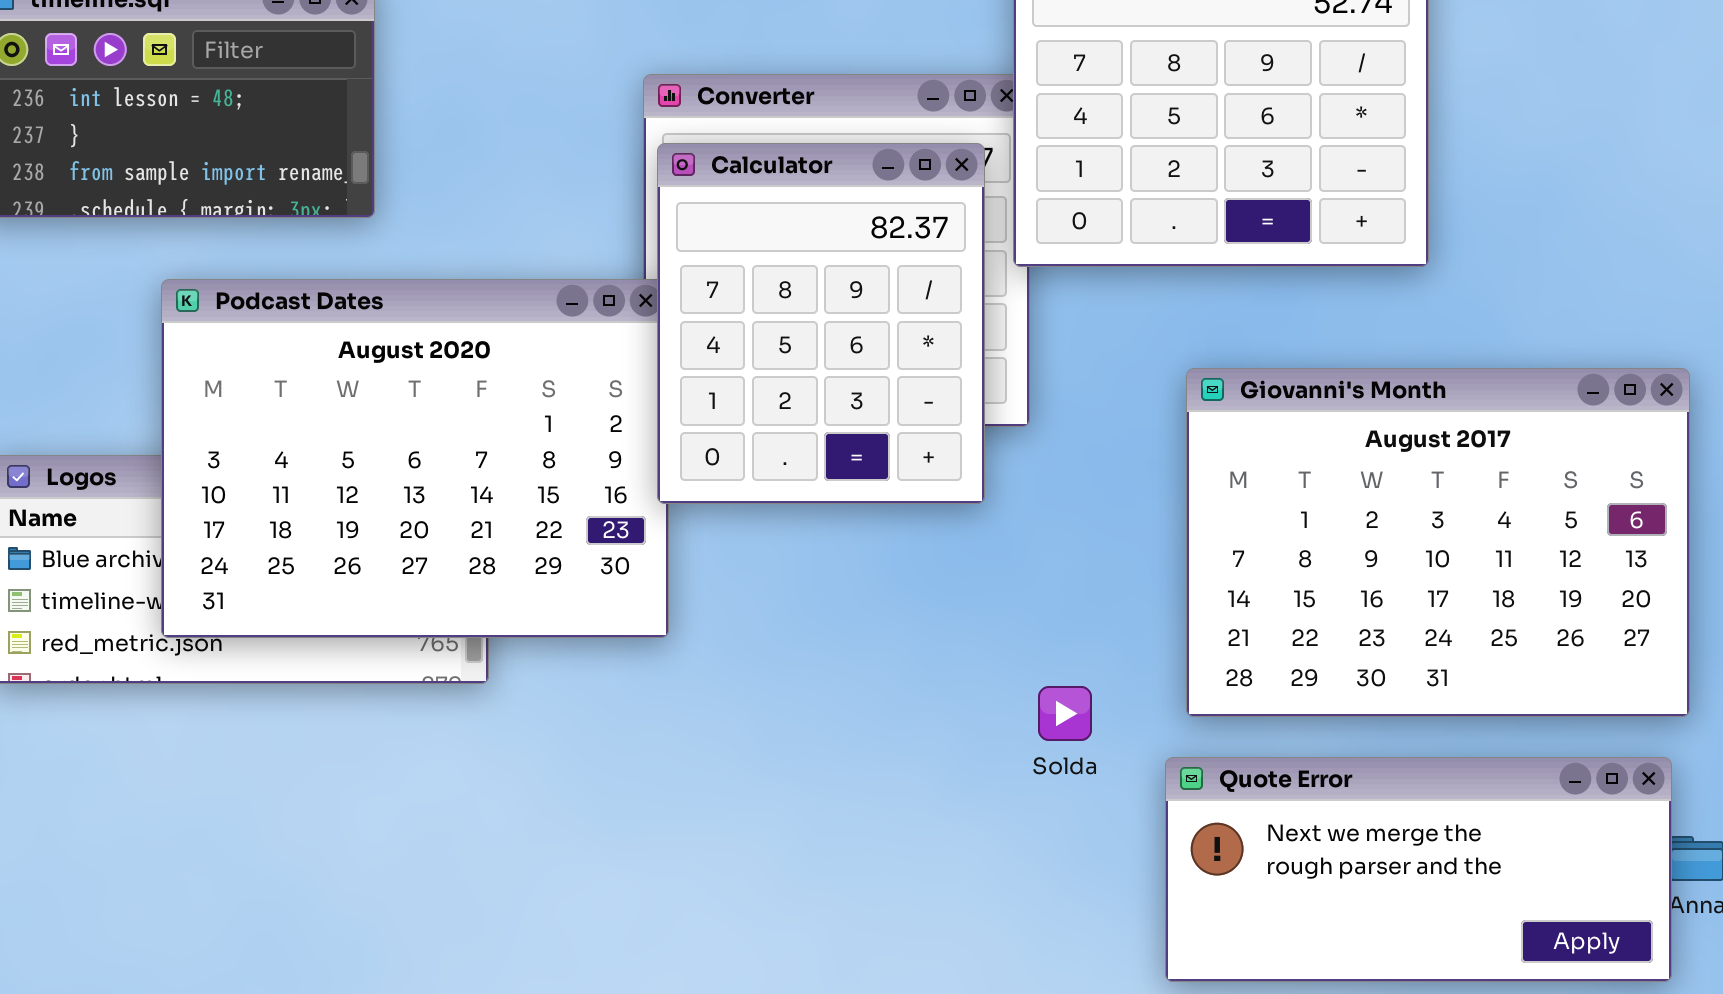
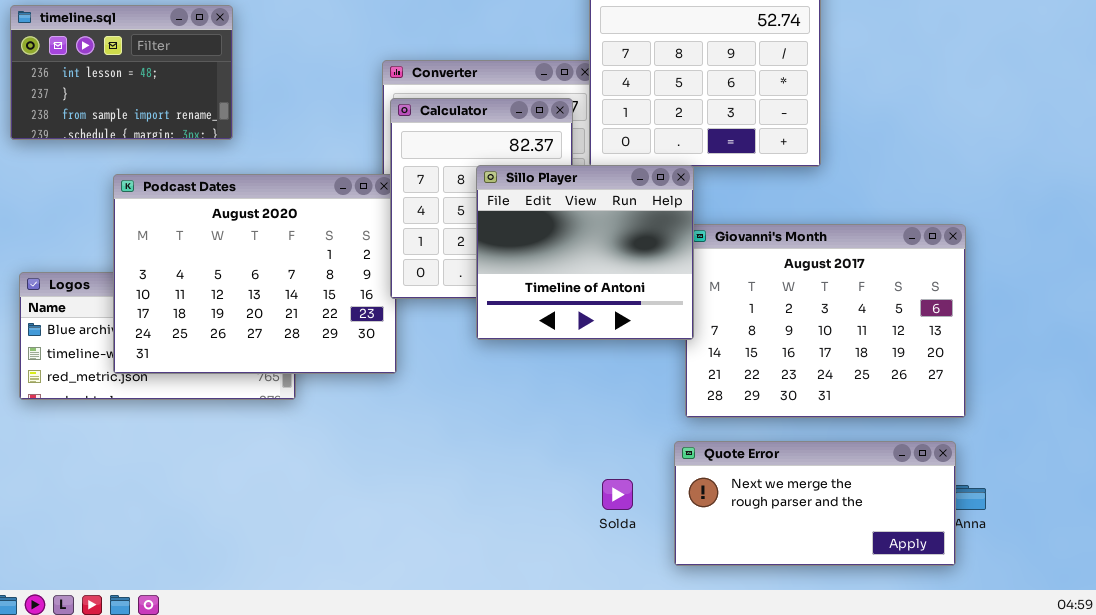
Sillo Player: none -> [476,165,694,340], opened
Solda: [1038,686,1092,741] -> [602,479,633,510], moved

